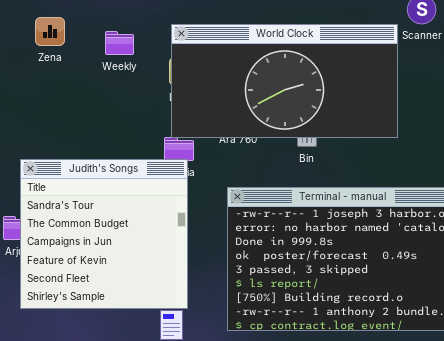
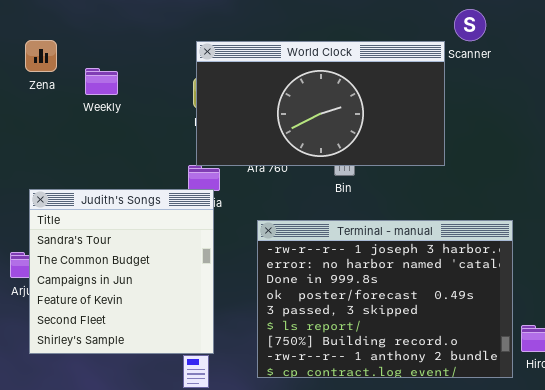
Zena: [35,17,65,46] -> [25,40,57,72], moved
Weekly: [105,31,134,55] -> [85,68,118,95], moved

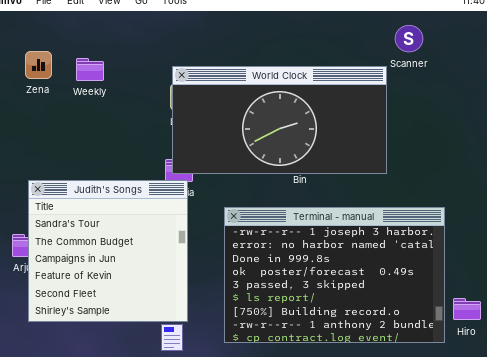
World Clock: [196,41,445,166] -> [172,66,387,174], moved
Weekly: [85,68,118,95] -> [76,58,104,81], moved

